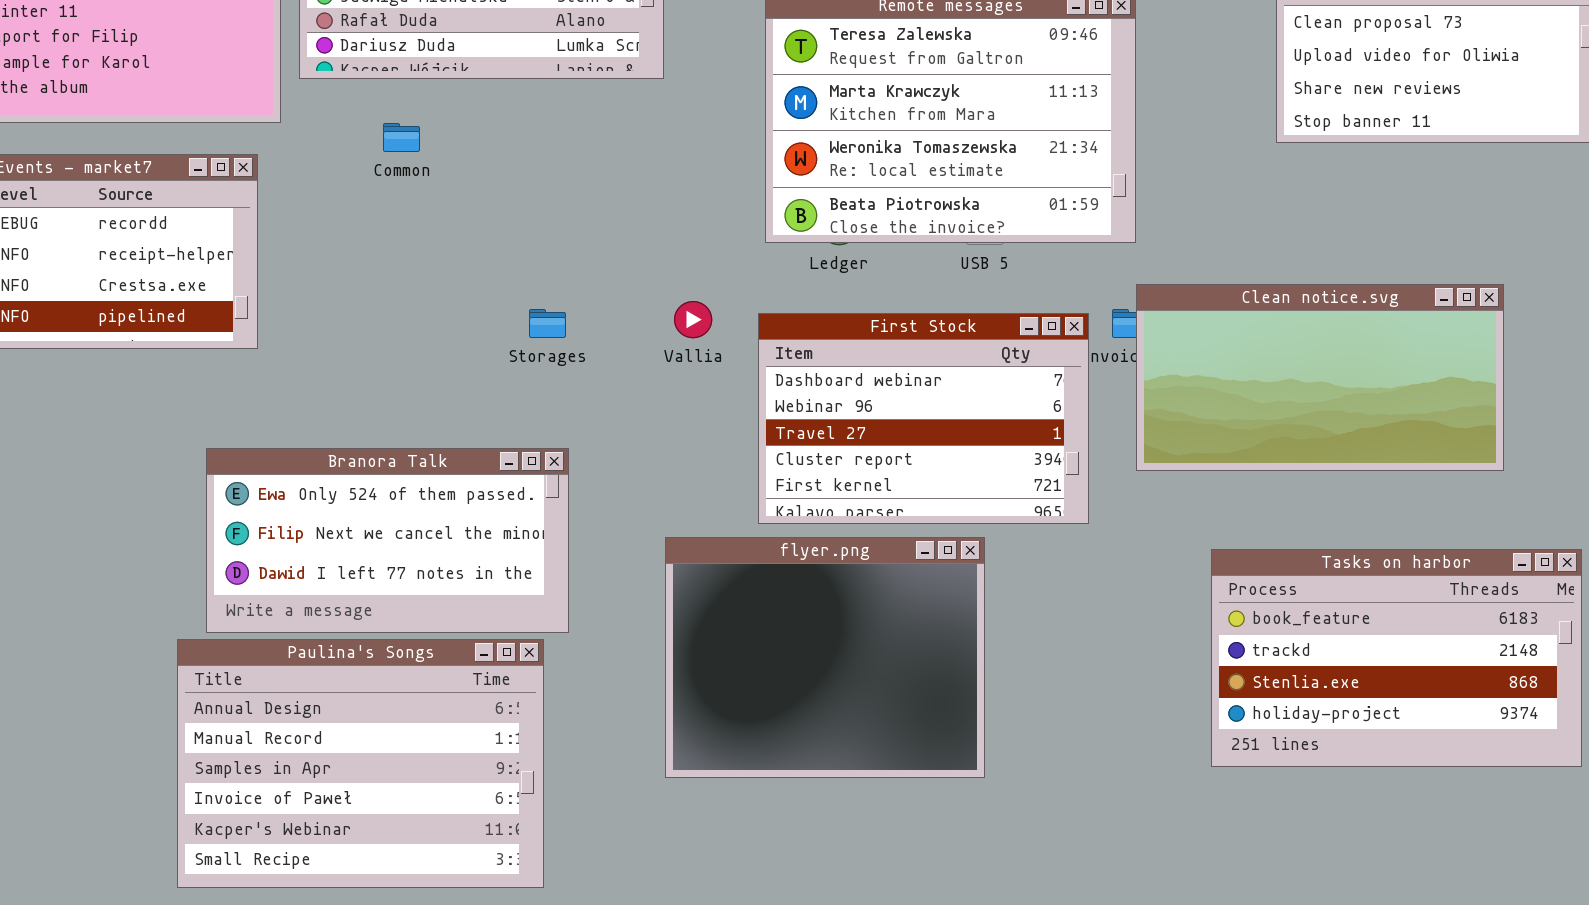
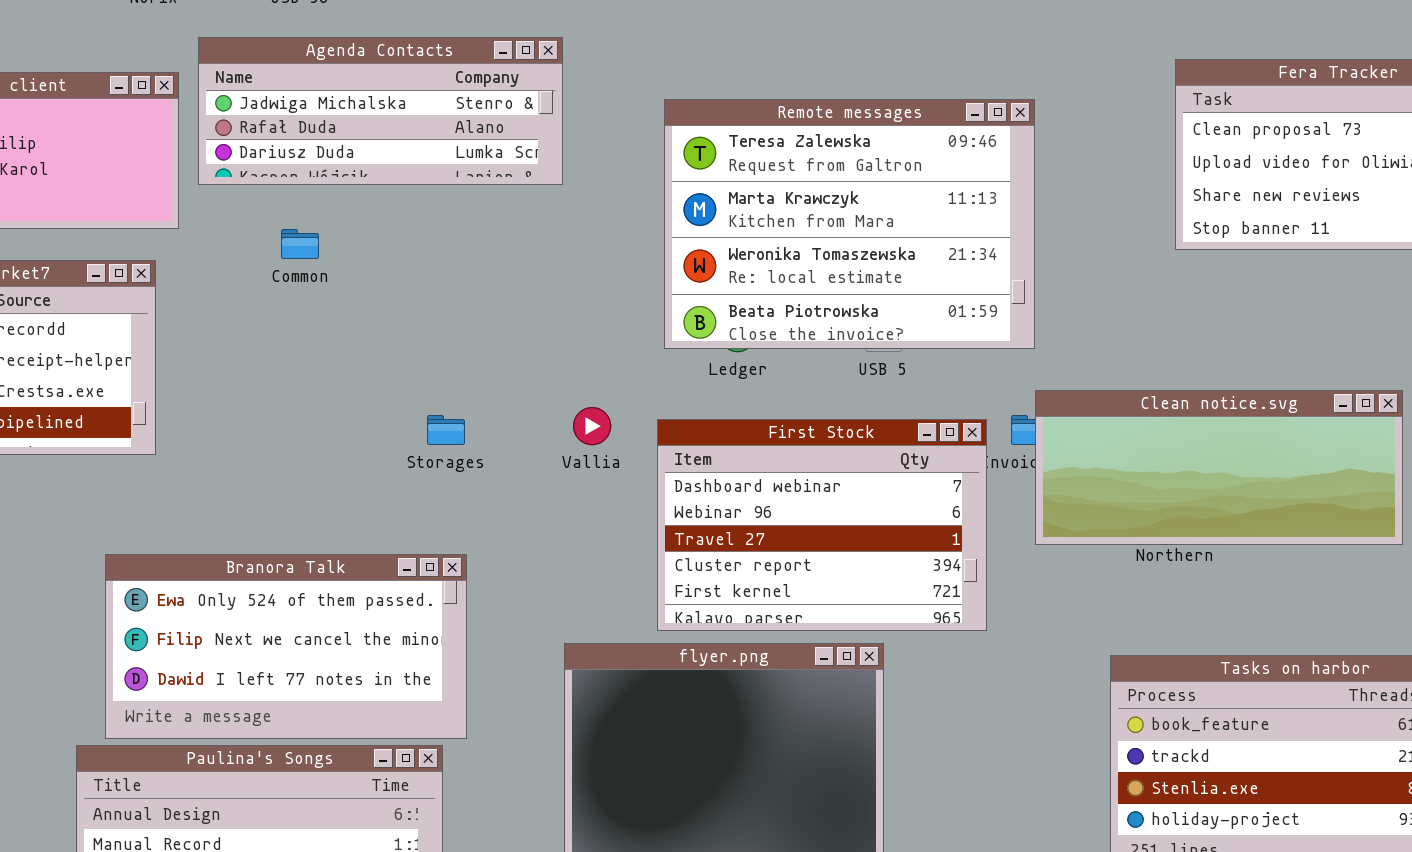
Clean notice.svg: [1136,284,1504,471] -> [1035,390,1403,545], resized

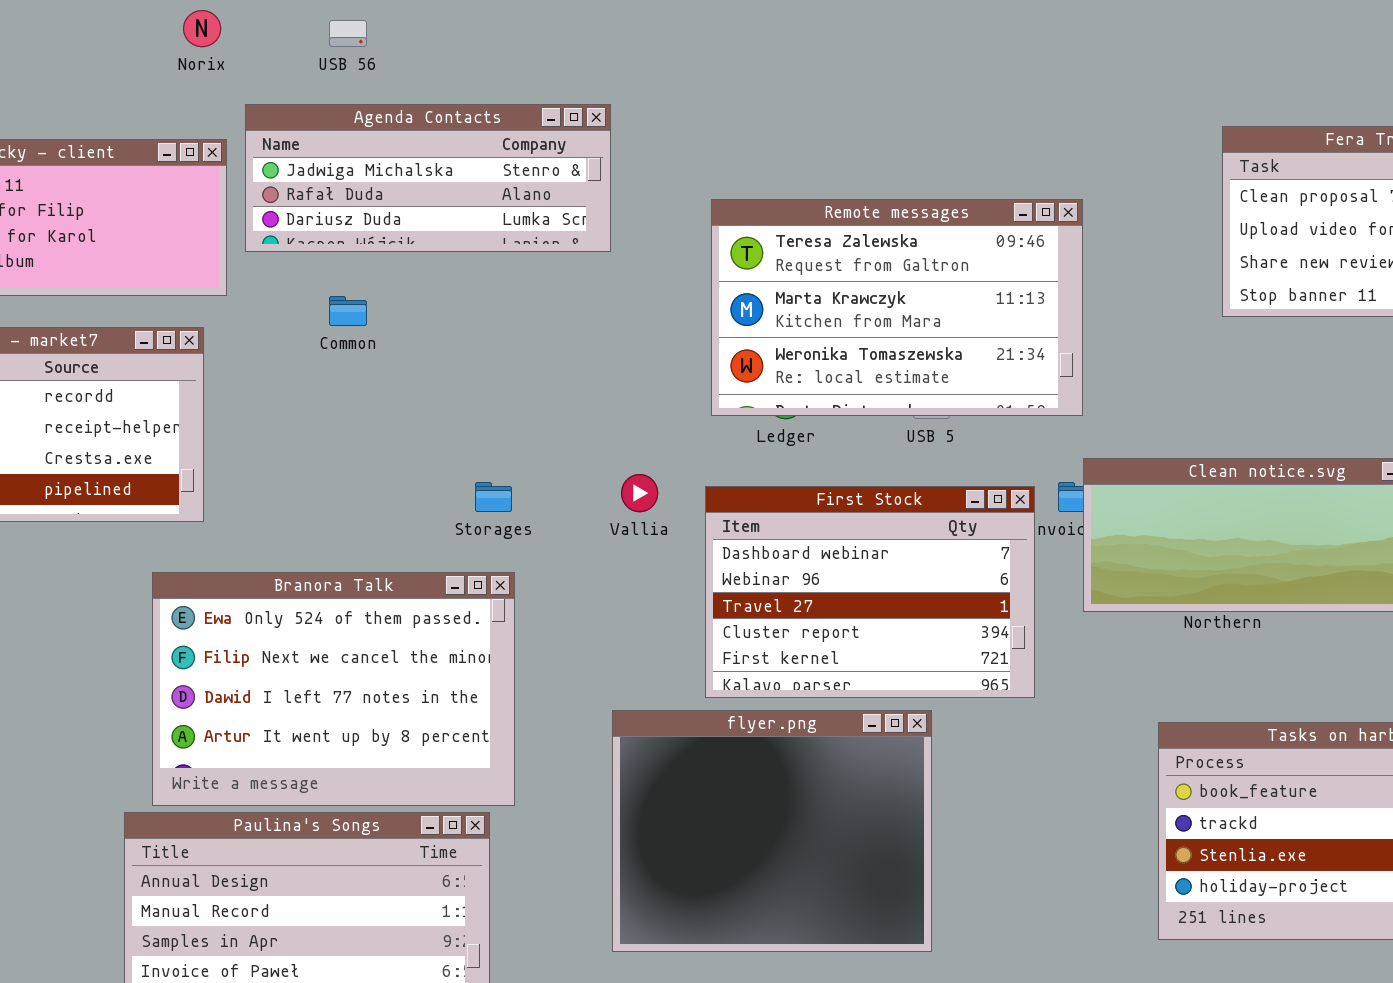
Remote messages: [664,99,1035,349] -> [711,199,1083,416], resized
Branora Talk: [105,554,467,739] -> [152,572,515,806], resized

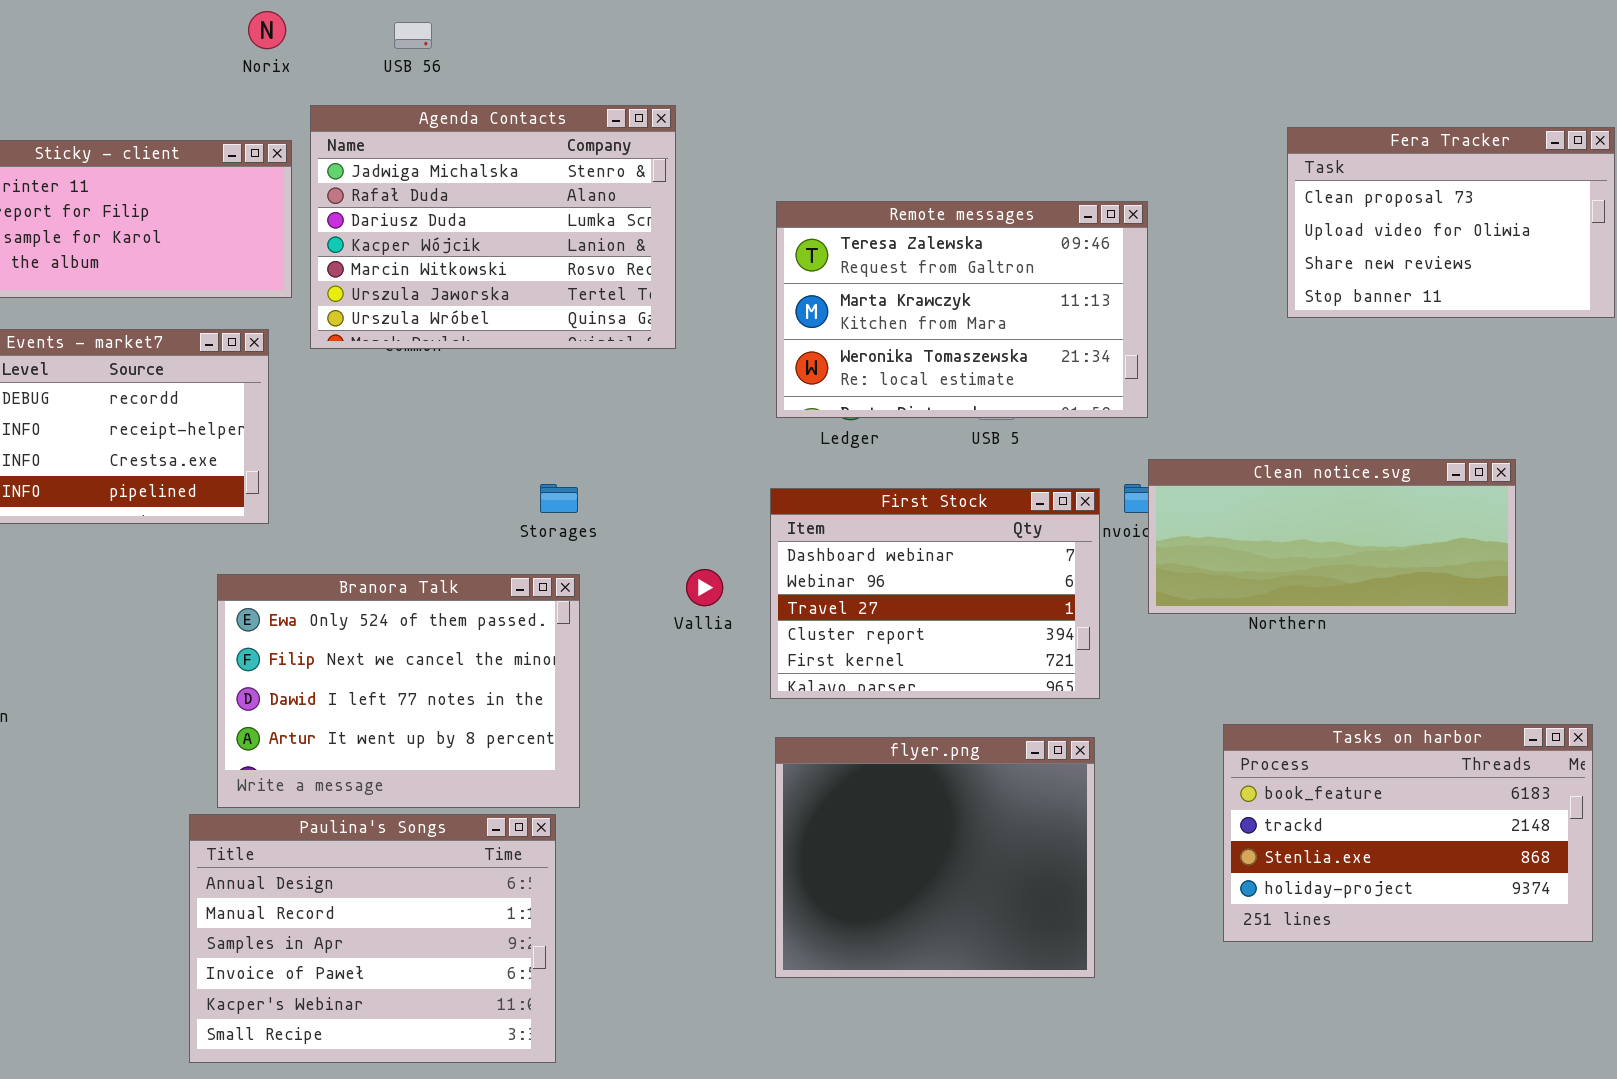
Agenda Contacts: [245,104,611,252] -> [310,105,676,349], resized
Vallia: [621,474,658,512] -> [686,569,723,606], moved
flyer.png: [612,710,932,952] -> [775,737,1095,978], moved

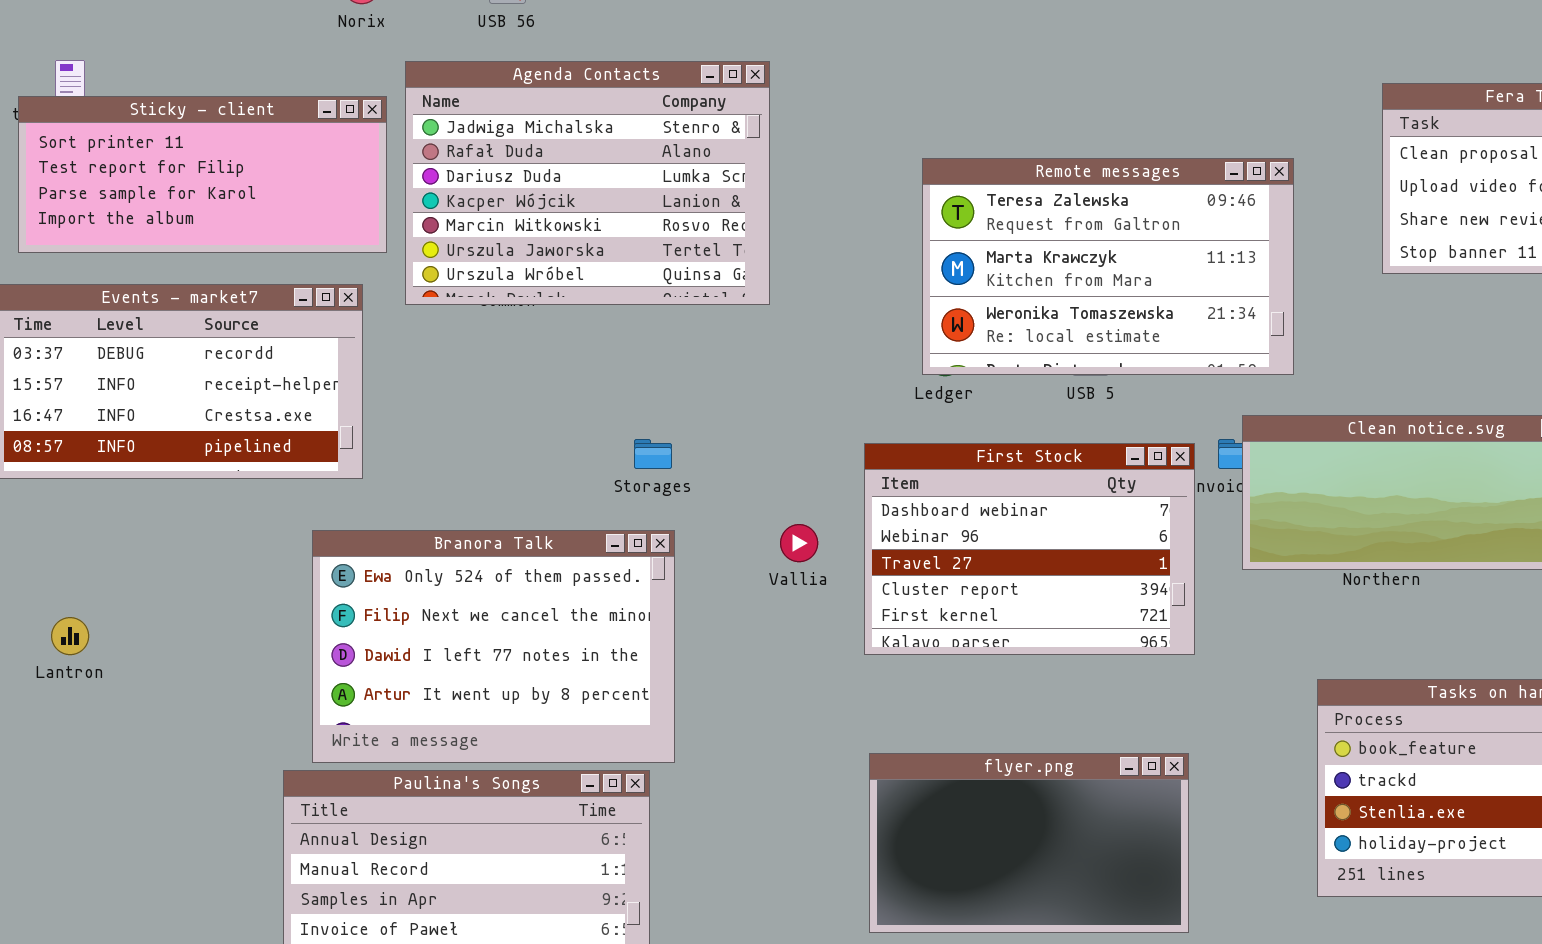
Remote messages: [776,201,1148,418] -> [922,158,1294,375], moved
flyer.png: [775,737,1095,978] -> [869,753,1189,933], resized

